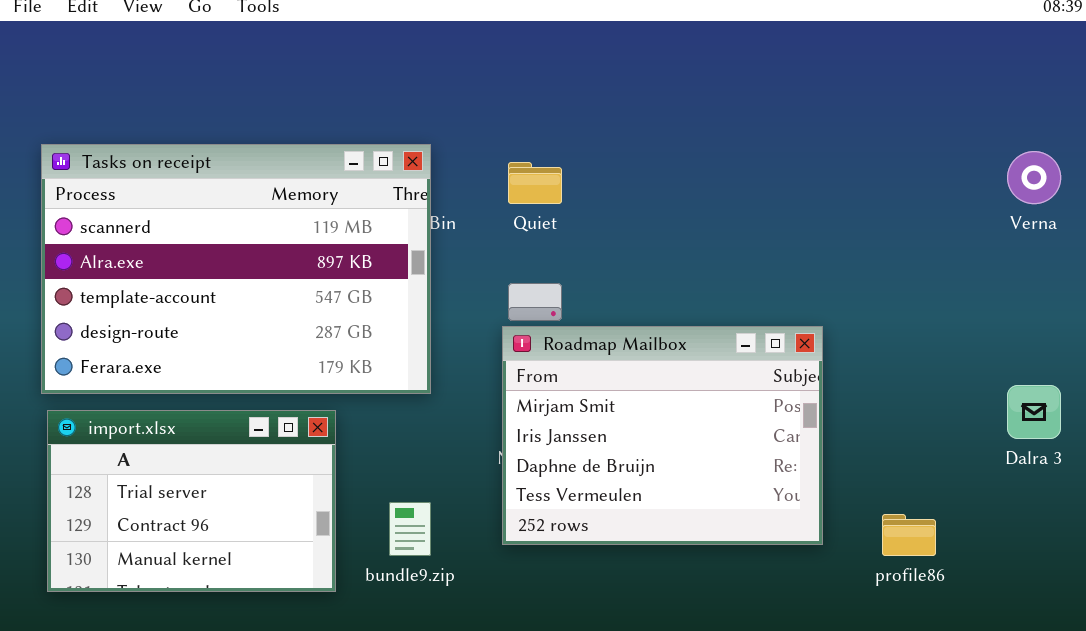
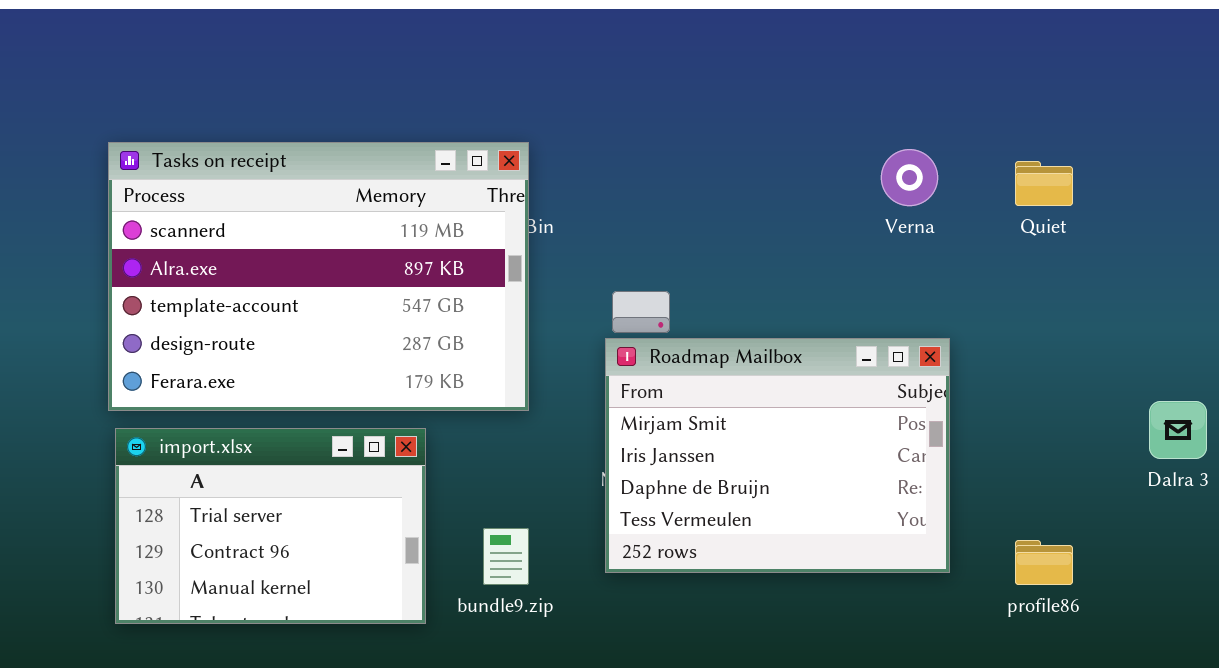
Verna: [1007,151,1061,204] -> [881,149,938,206], moved
Quiet: [508,162,562,204] -> [1015,161,1073,206], moved

